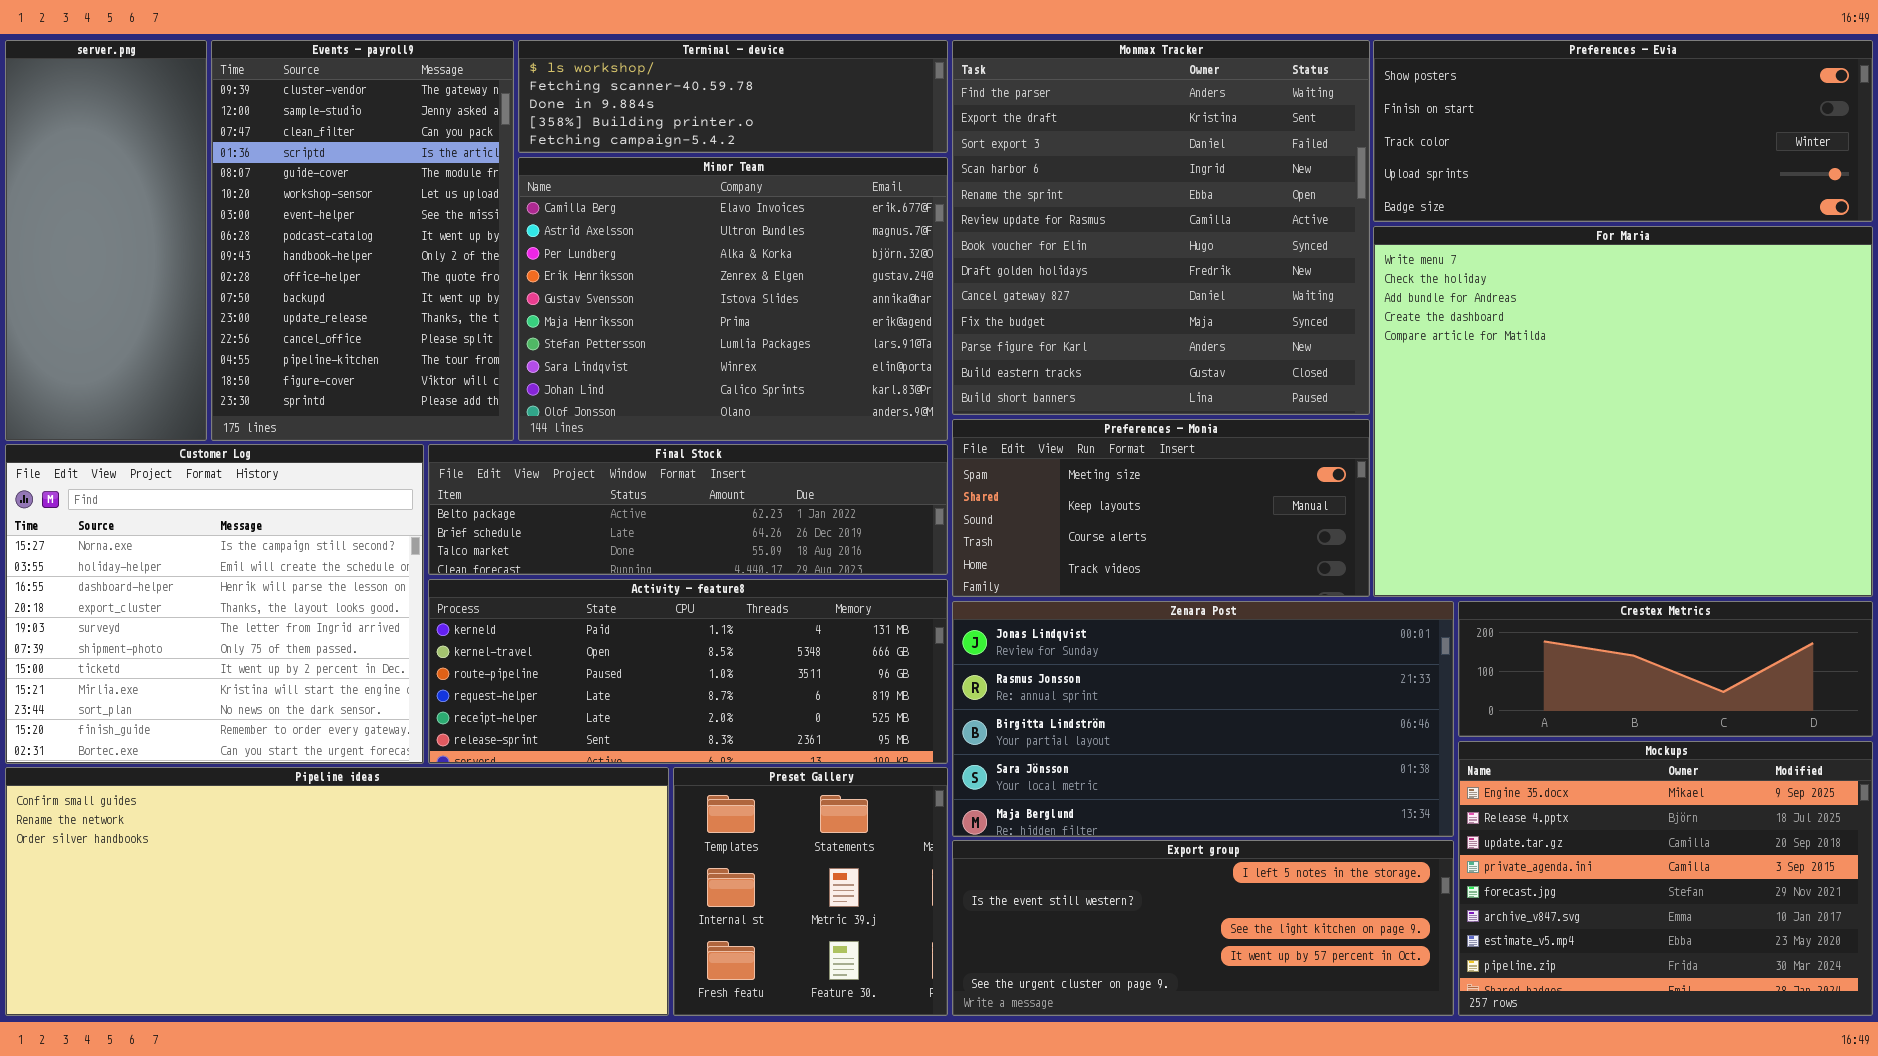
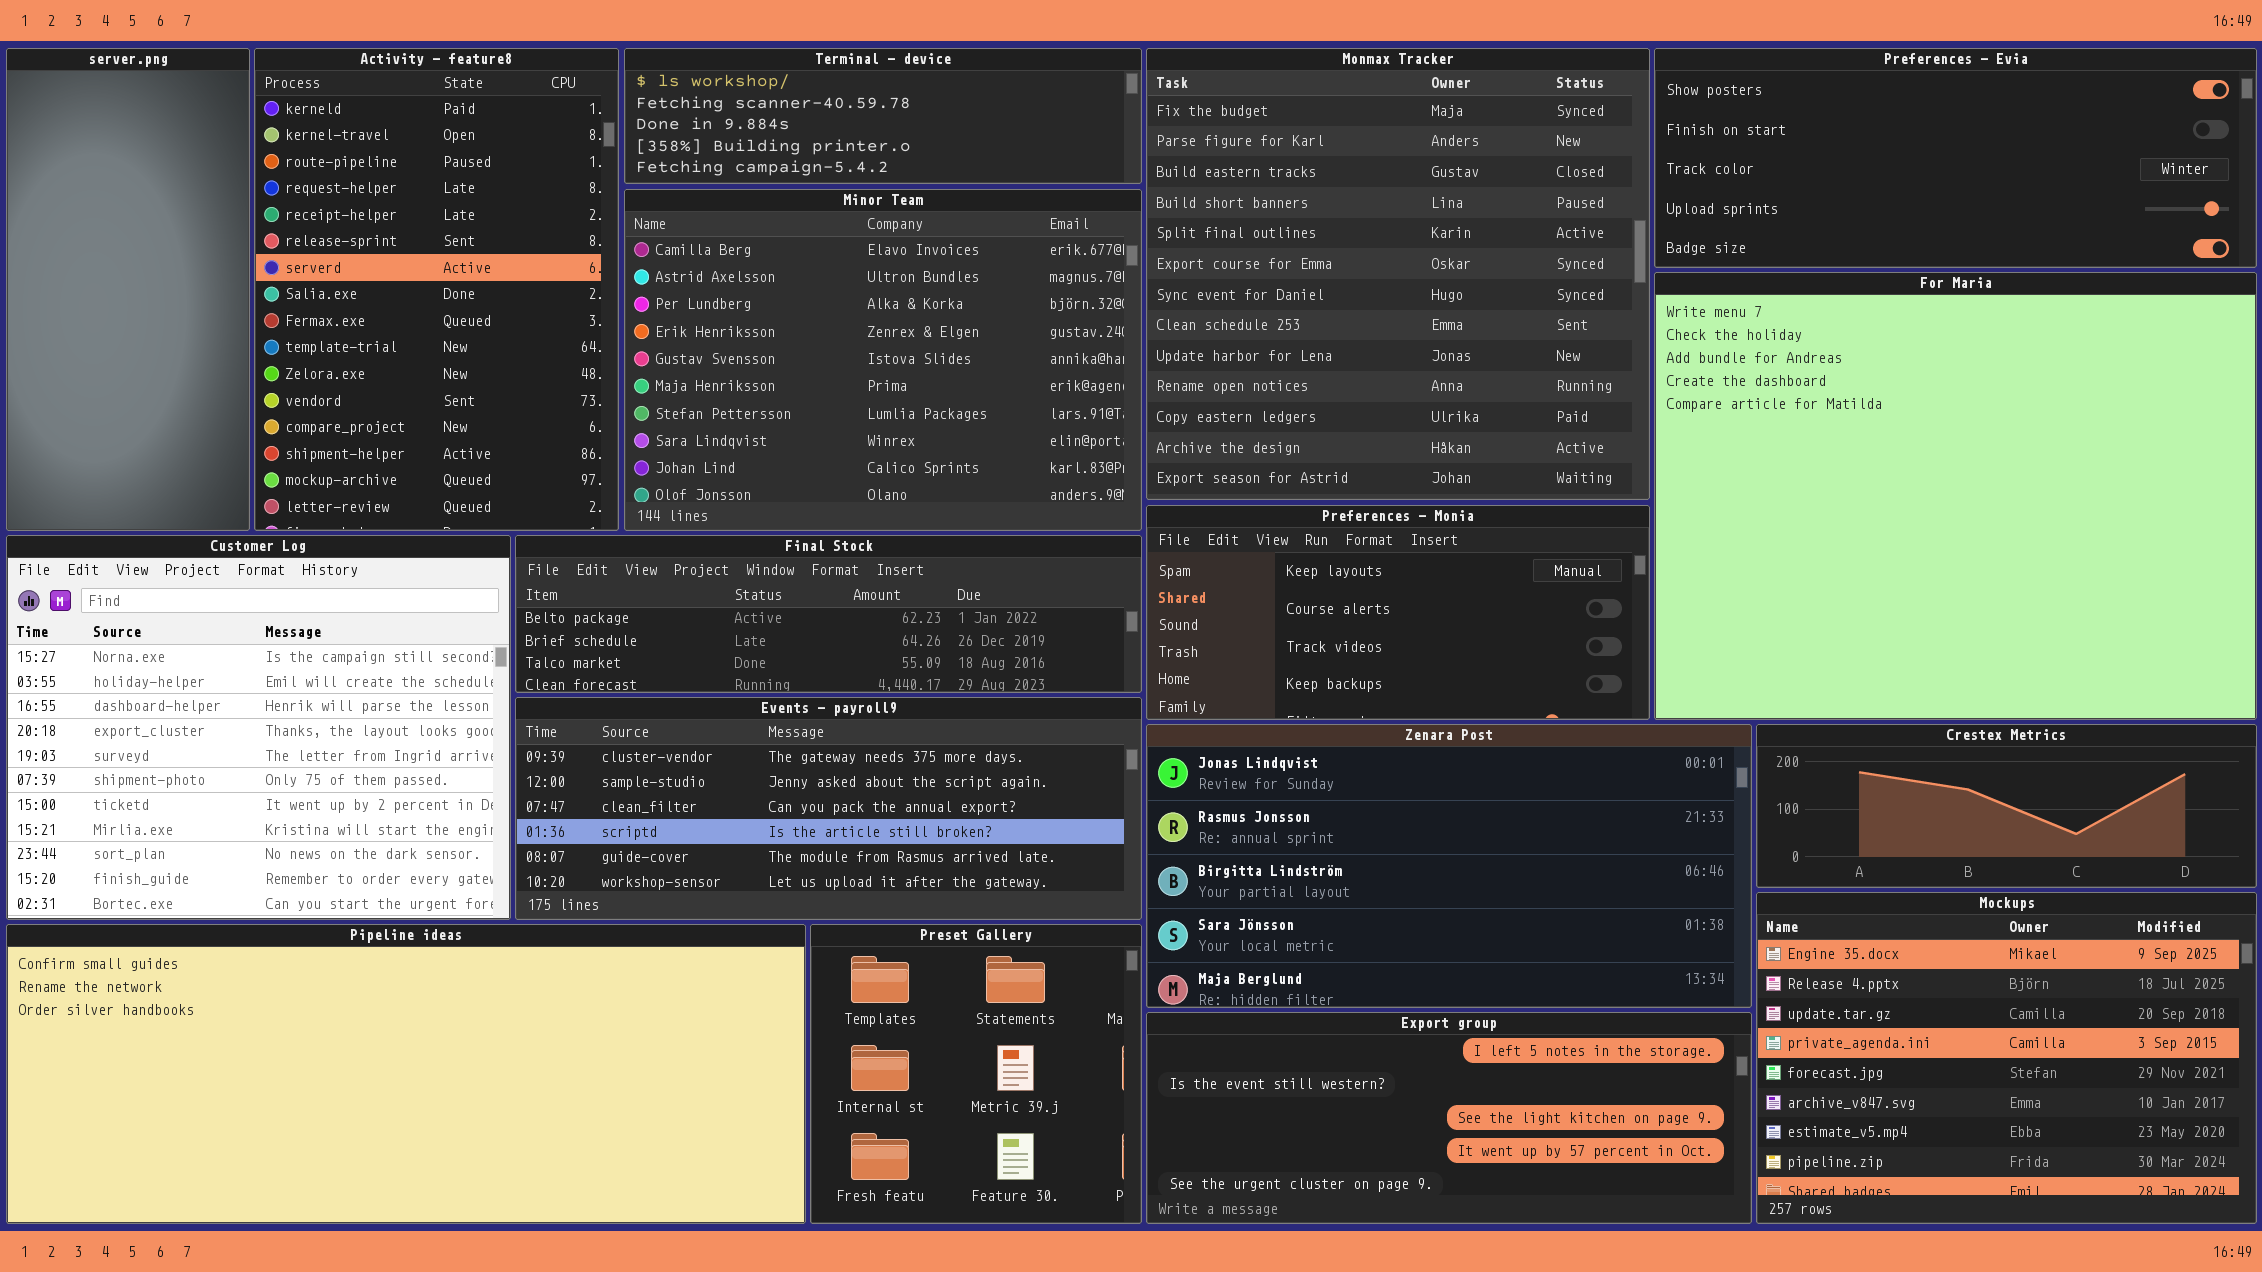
Events - payroll9: [211,40,514,441] -> [515,697,1142,920], moved, resized
Monmax Tracker: [952,40,1370,415] -> [1146,48,1650,500], scrolled down 9 rows
Preferences - Monia: [952,419,1370,597] -> [1146,505,1650,720], scrolled down 1 row
Activity - feature8: [428,579,948,764] -> [254,48,619,531], moved, resized

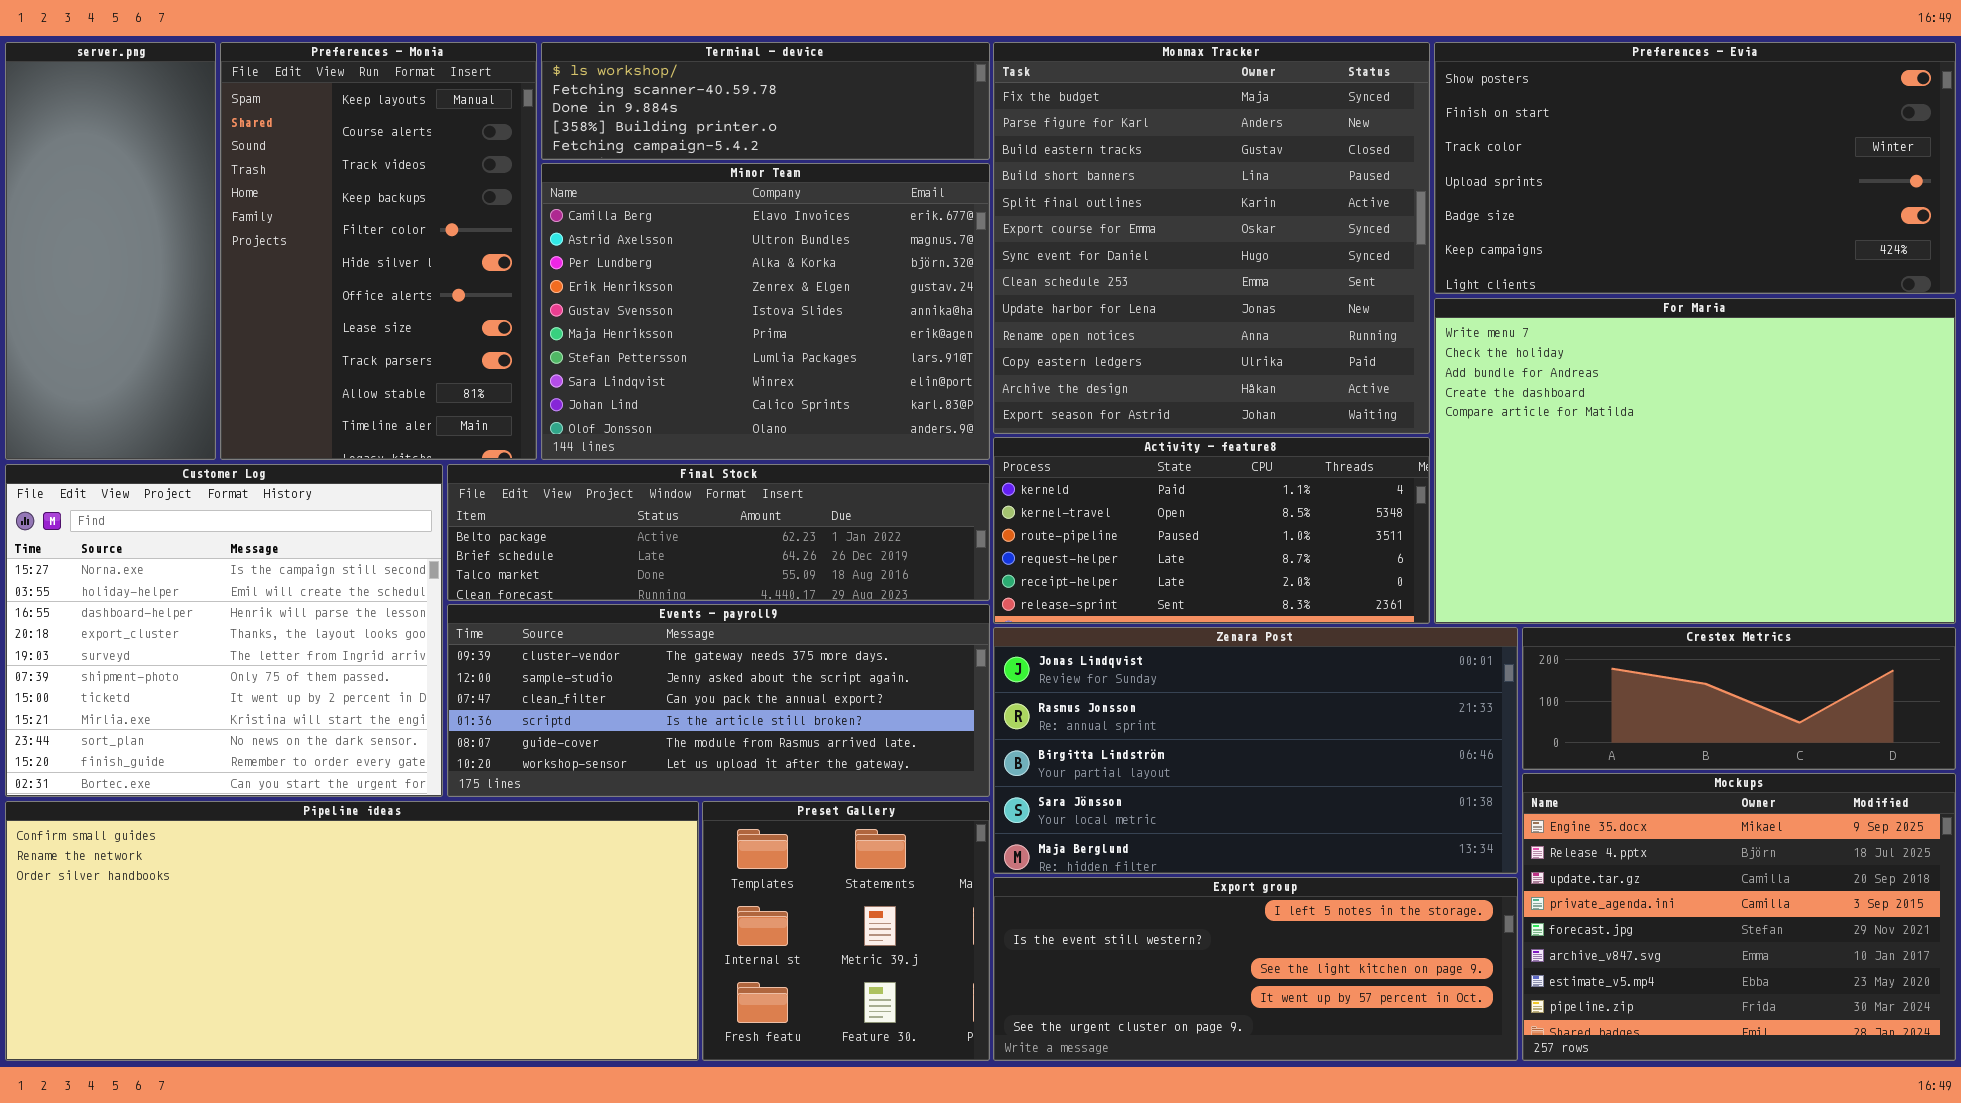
Activity - feature8: [254,48,619,531] -> [993,437,1430,624], moved, resized
Preferences - Evia: [1654,48,2257,268] -> [1434,42,1956,294], resized
For Maria: [1654,272,2257,720] -> [1434,298,1956,624], resized
Preferences - Monia: [1146,505,1650,720] -> [220,42,537,460], moved, resized

